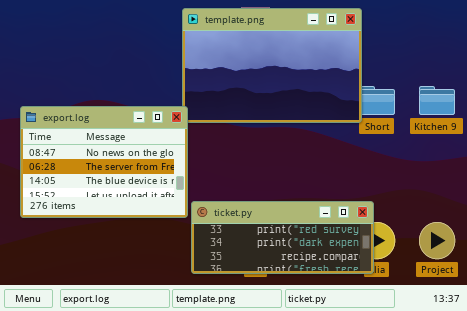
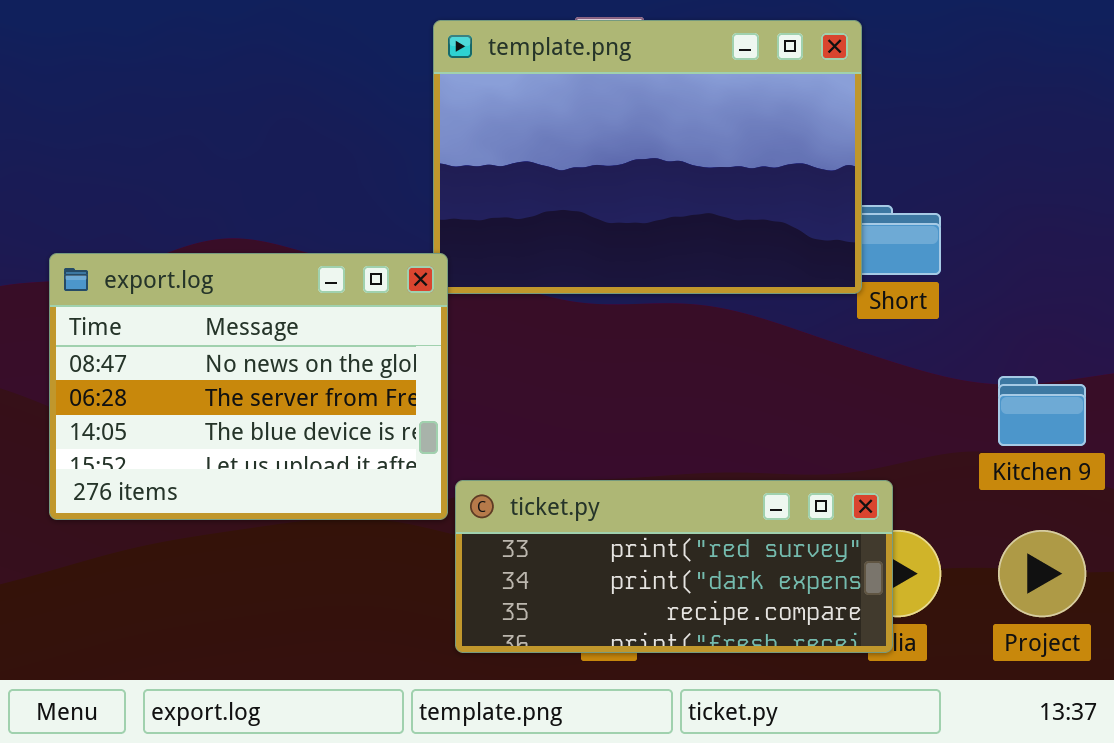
Kitchen 9: [419,86,455,115] -> [998,376,1086,446], moved

